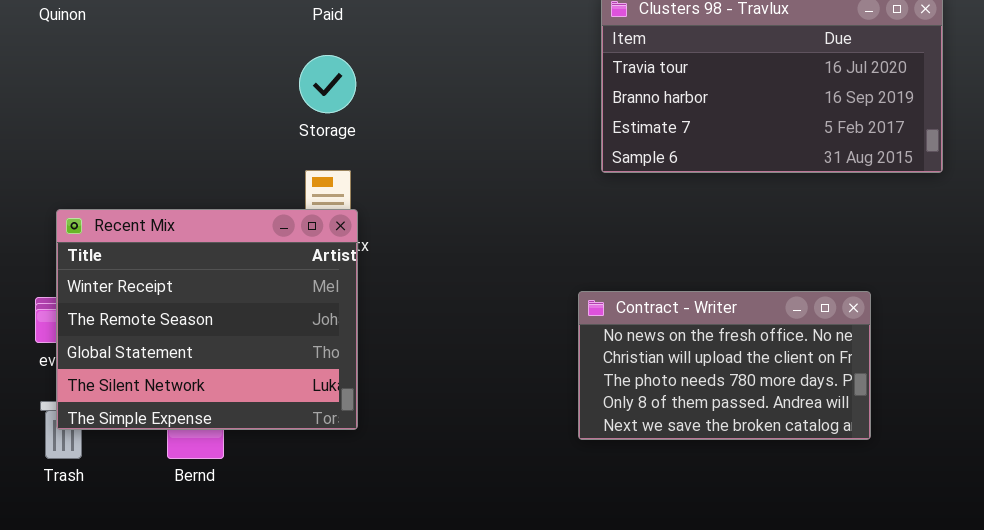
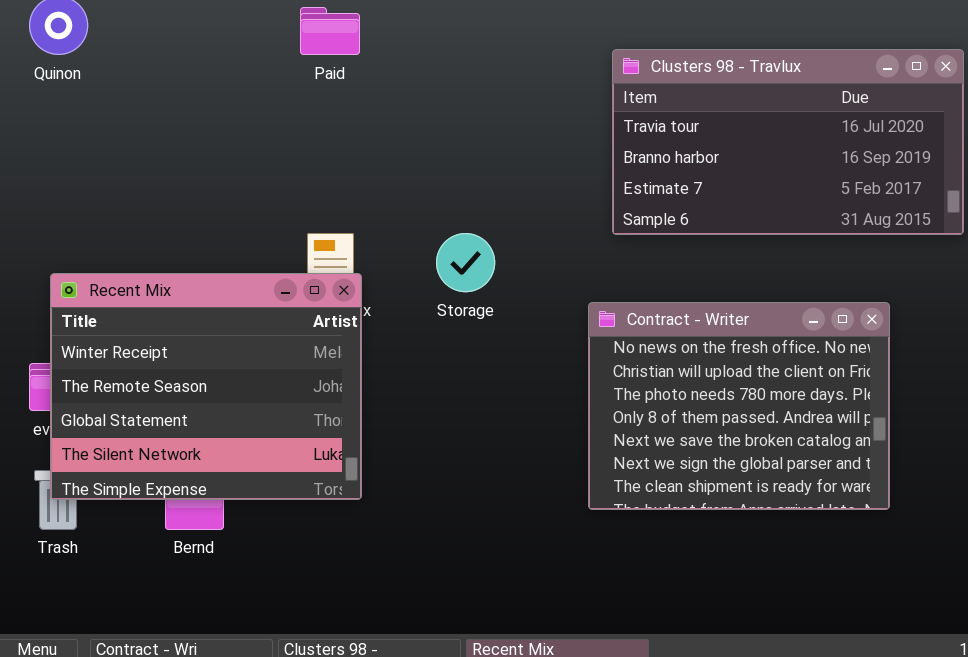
Storage: [299,55,356,113] -> [436,233,495,292], moved
Contract - Writer: [578,291,871,440] -> [588,302,890,510], resized

